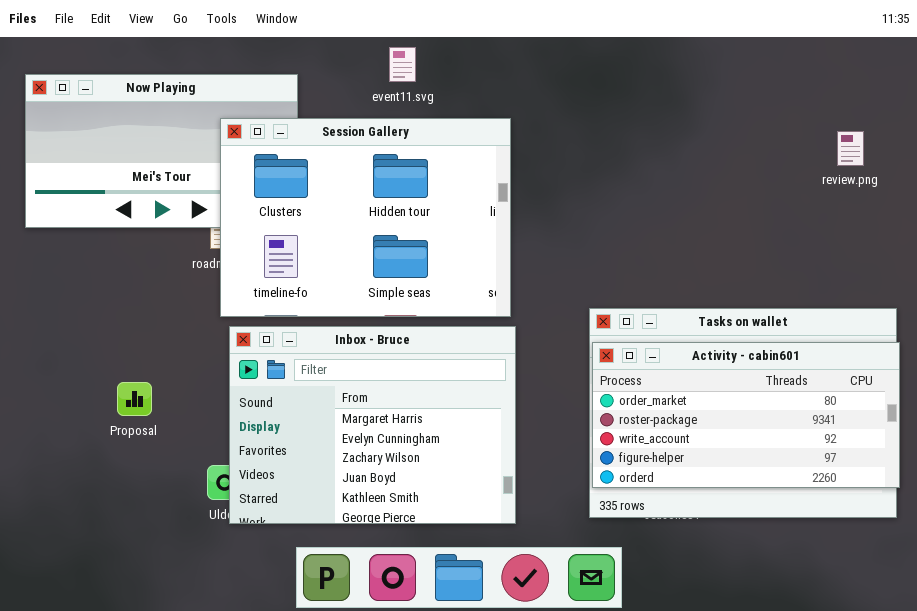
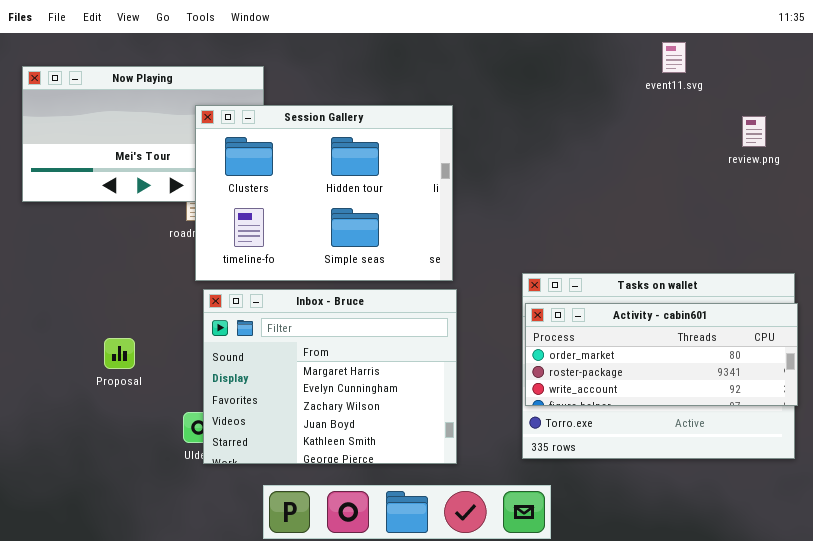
event11.svg: [389,47,416,82] -> [662,42,686,73], moved
Activity - cabin601: [592,342,900,488] -> [525,303,798,406], resized

